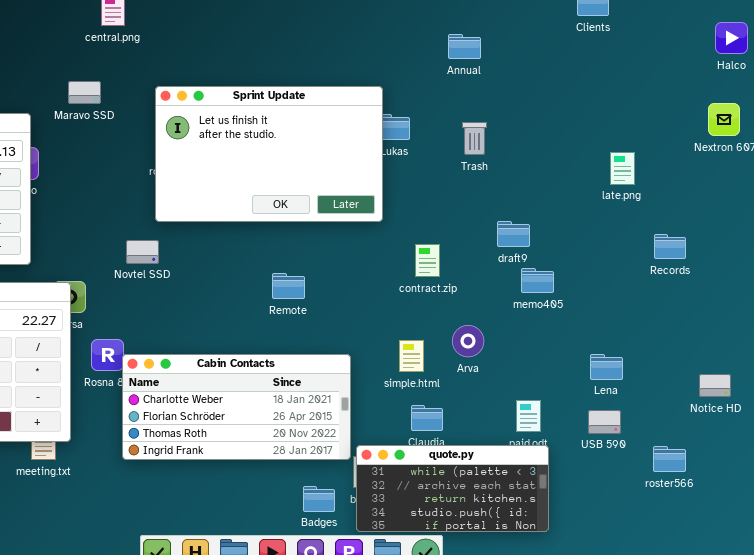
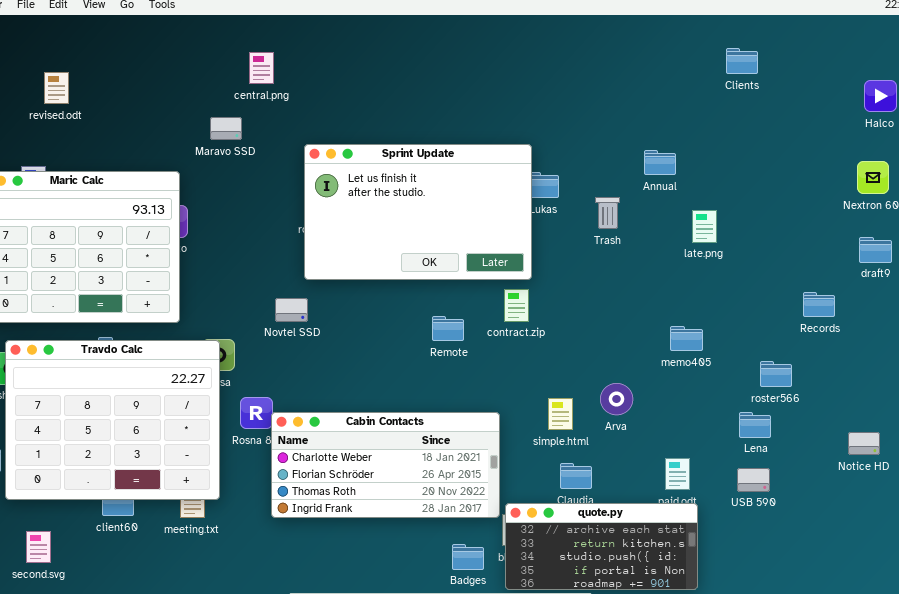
Annual: [448,34,481,59] -> [644,150,676,175], moved
Maravo SSD: [68,81,101,104] -> [210,117,242,140], moved
Trash: [462,122,487,155] -> [595,197,620,229], moved
late.png: [610,152,635,185] -> [692,210,717,243], moved
draft9: [497,221,530,247] -> [859,237,892,263], moved
contract.zip: [415,244,440,277] -> [504,289,529,322], moved
Remote: [272,273,305,299] -> [432,316,464,341], moved
quote.py: [356,445,549,532] -> [505,503,698,590], scrolled down 1 row
roster566: [653,446,686,472] -> [760,361,792,387], moved

